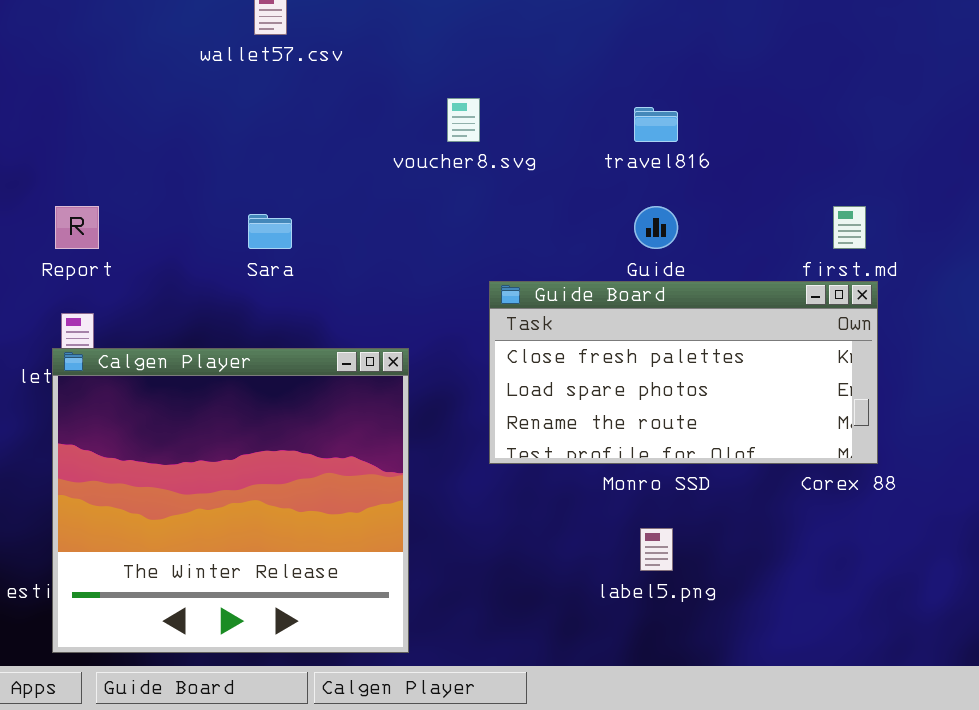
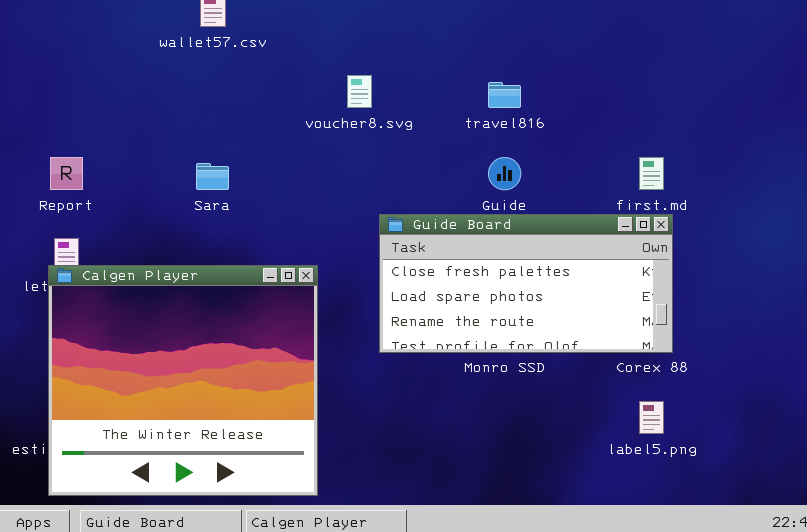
label5.png: [640,528,673,571] -> [639,401,664,434], moved

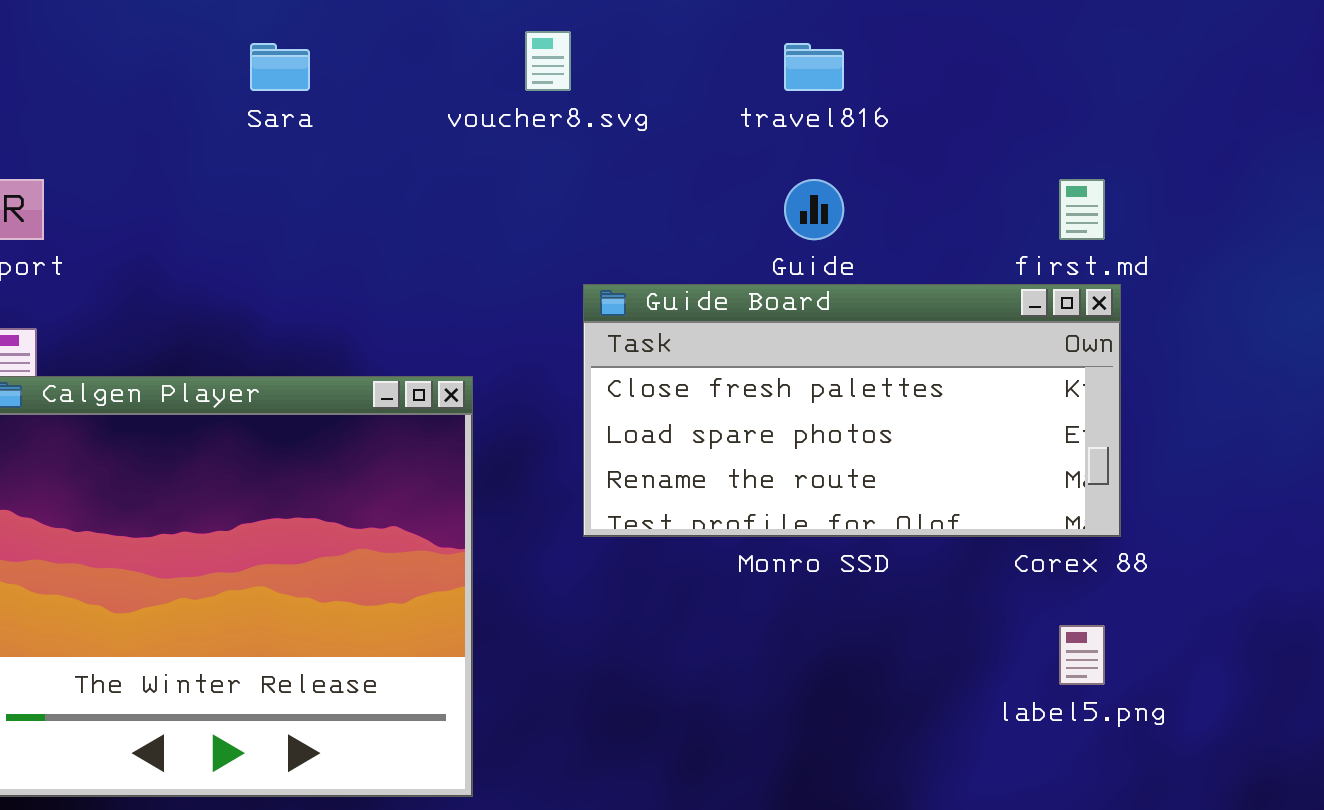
Sara: [196,163,229,190] -> [250,43,310,91], moved

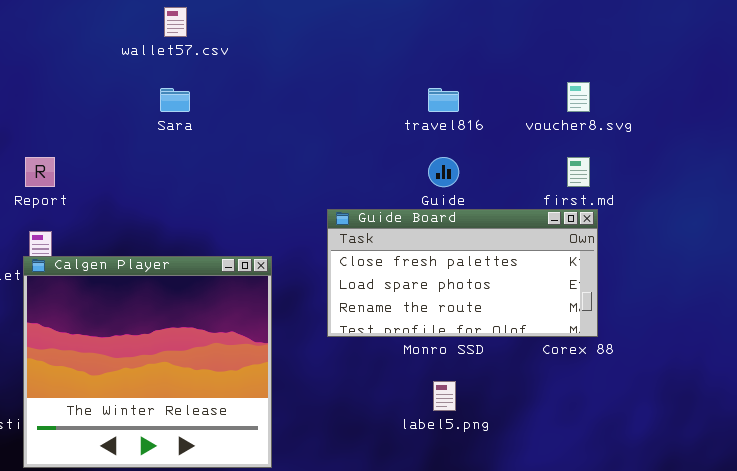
voucher8.svg: [525,31,571,91] -> [567,82,590,112], moved
label5.png: [1059,625,1105,685] -> [433,381,456,411], moved

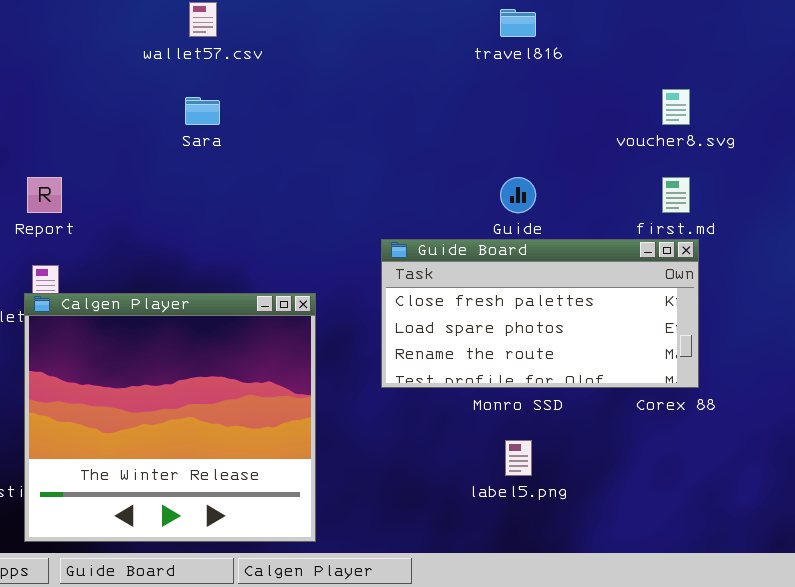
travel816: [428,88,459,112] -> [500,9,536,37], moved

